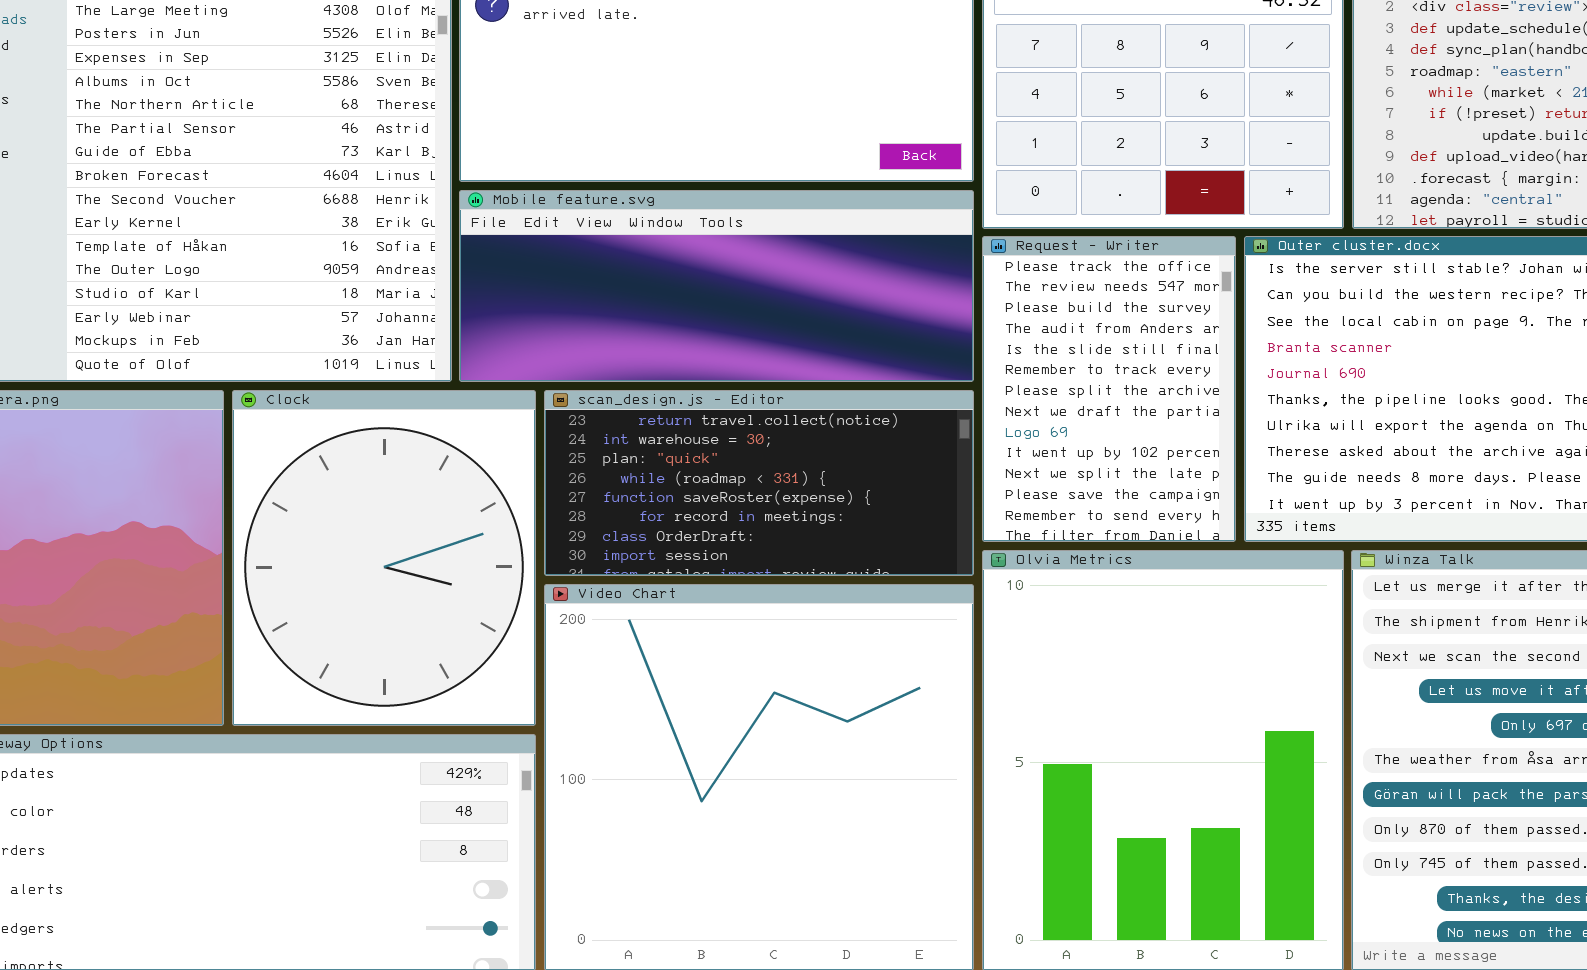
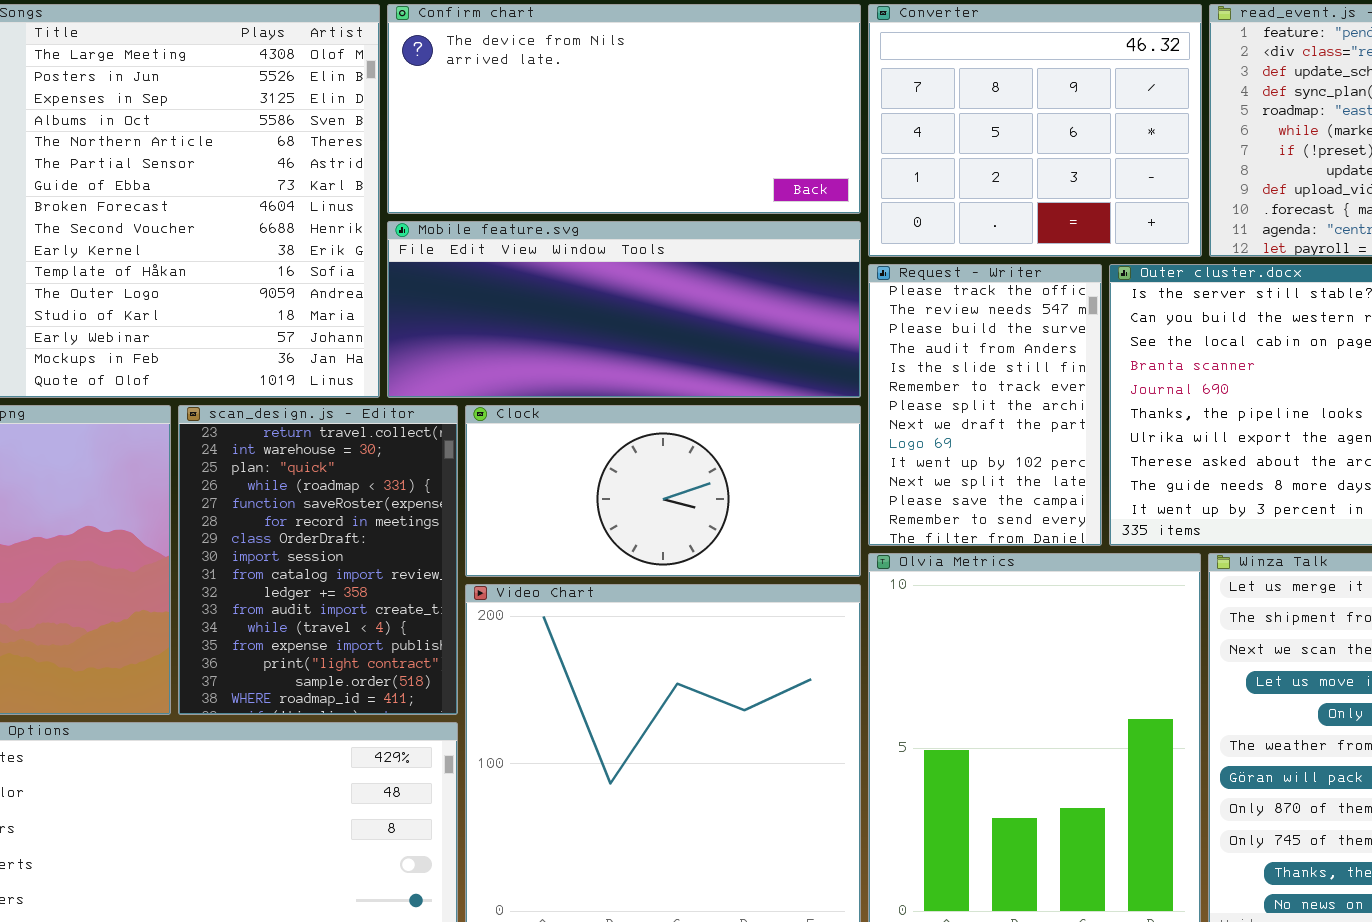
Clock: [232,390,536,726] -> [465,405,861,577], moved, resized
scan_design.js - Editor: [544,390,974,576] -> [178,405,458,715], moved, resized

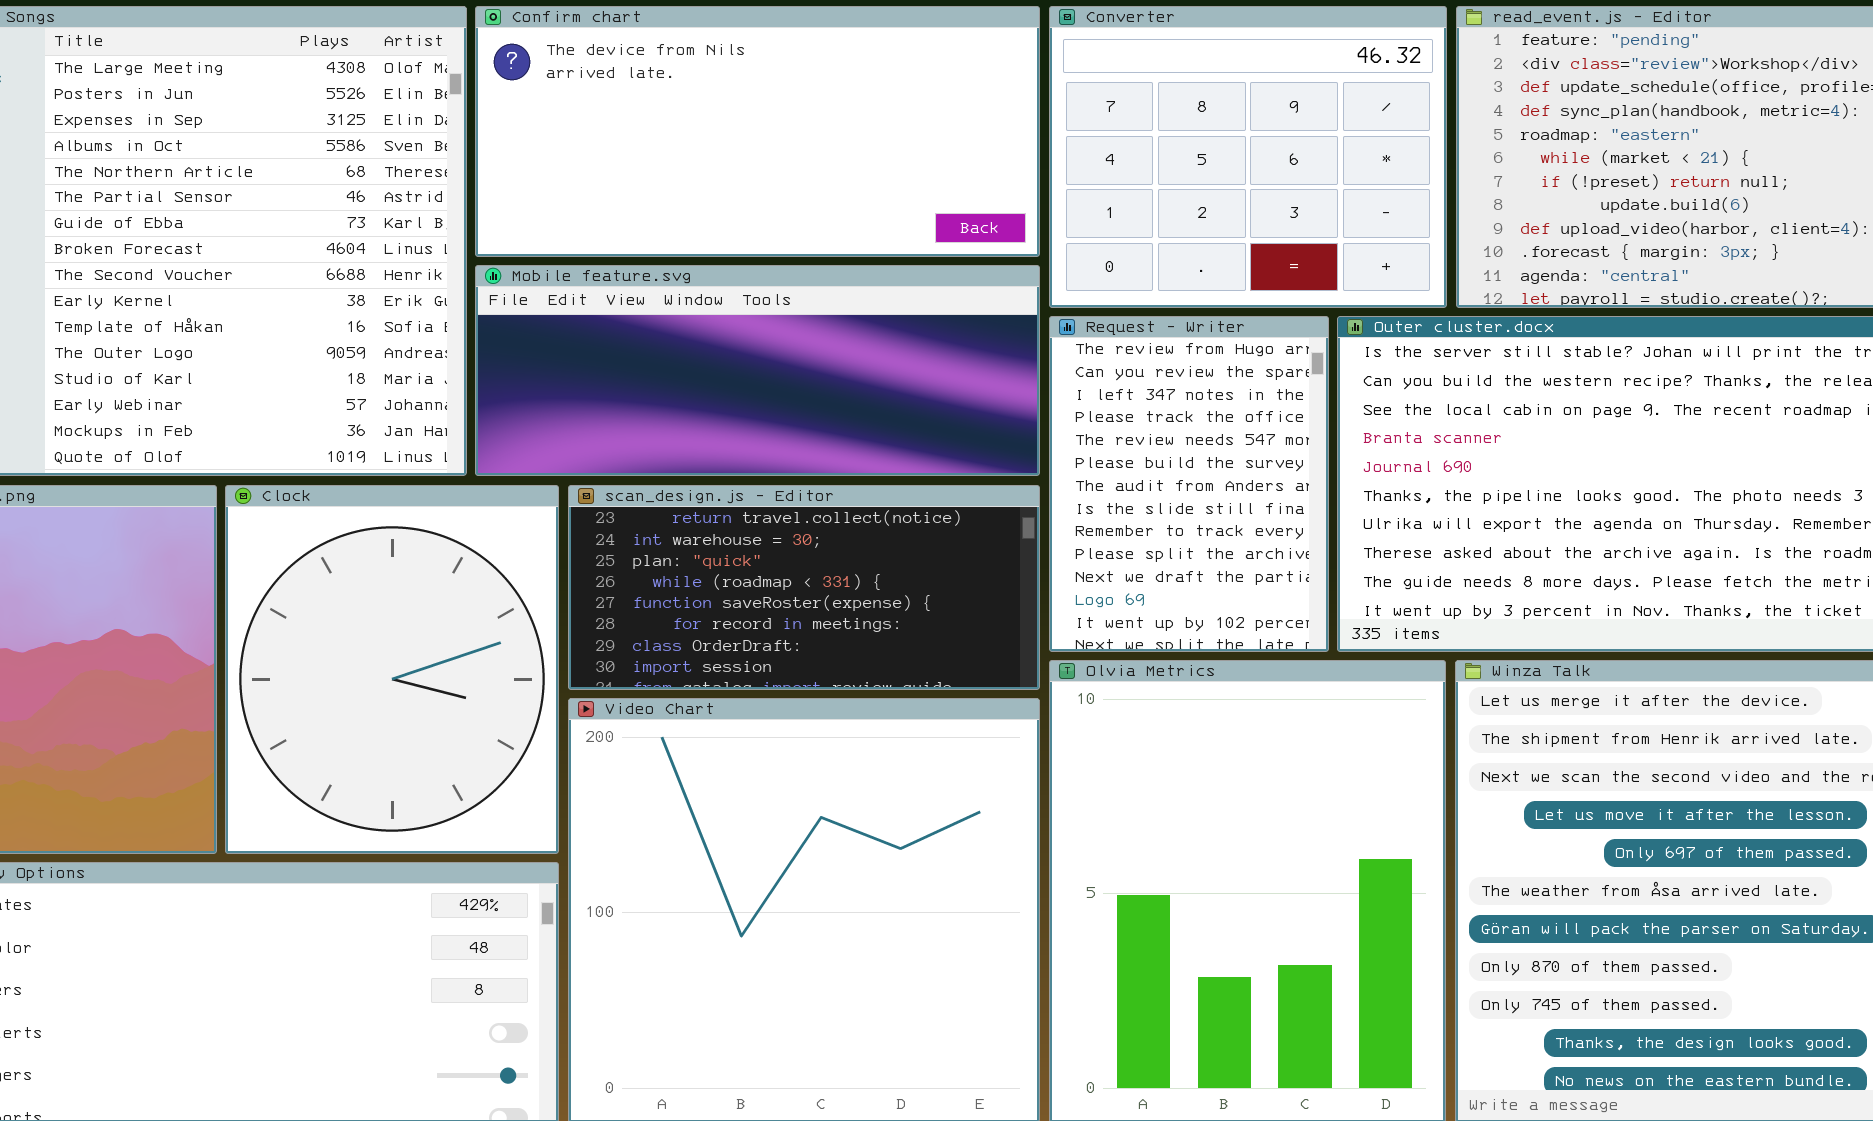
Request - Writer: [868,264,1102,546] -> [1049,316,1329,652], scrolled up 3 rows
scan_design.js - Editor: [178,405,458,715] -> [568,485,1040,690], moved, resized
Clock: [465,405,861,577] -> [225,485,559,854], moved, resized

